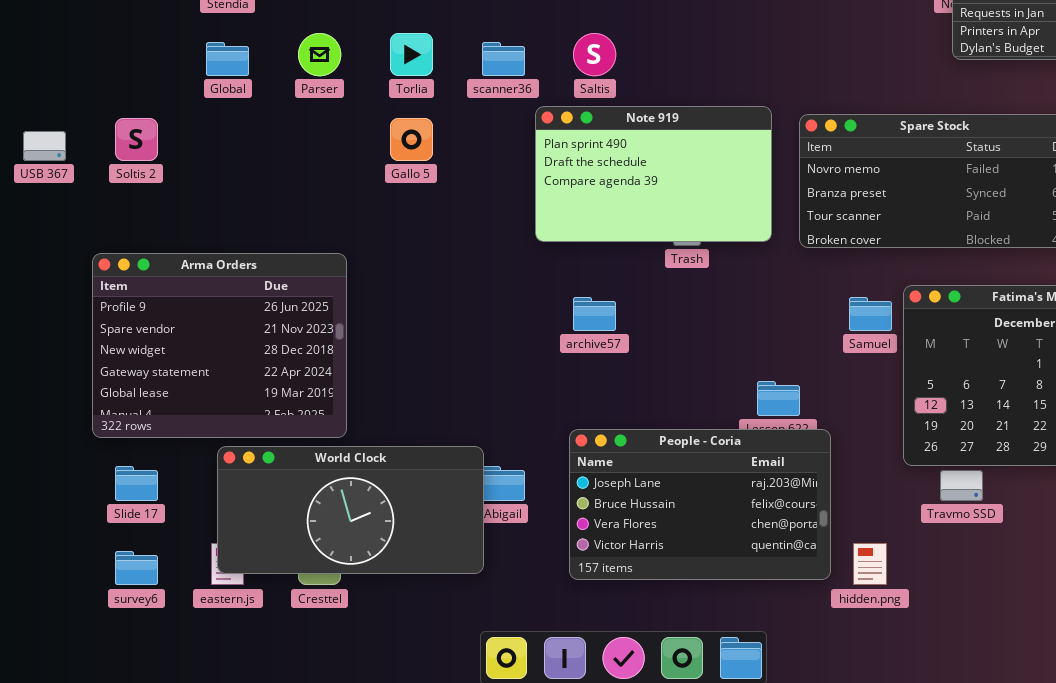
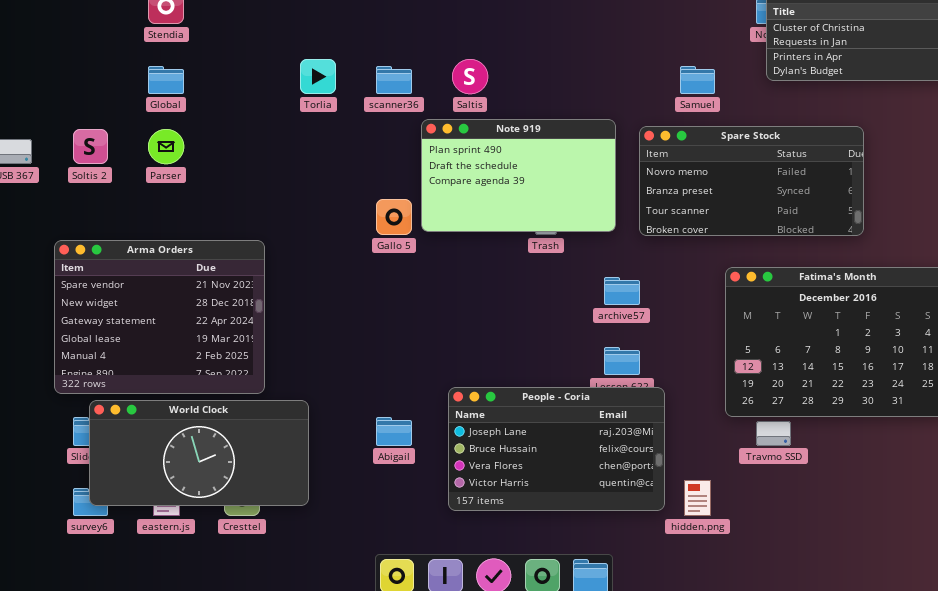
Parser: [298,33,341,76] -> [148,129,184,164], moved
Gallo 5: [390,118,433,161] -> [376,199,412,235], moved
Arma Orders: [92,253,347,438] -> [54,240,265,394], scrolled down 1 row
archive57: [573,297,616,331] -> [604,277,640,305], moved
Samuel: [849,297,892,331] -> [680,66,715,94], moved
World Clock: [217,446,484,574] -> [89,400,309,506], moved

